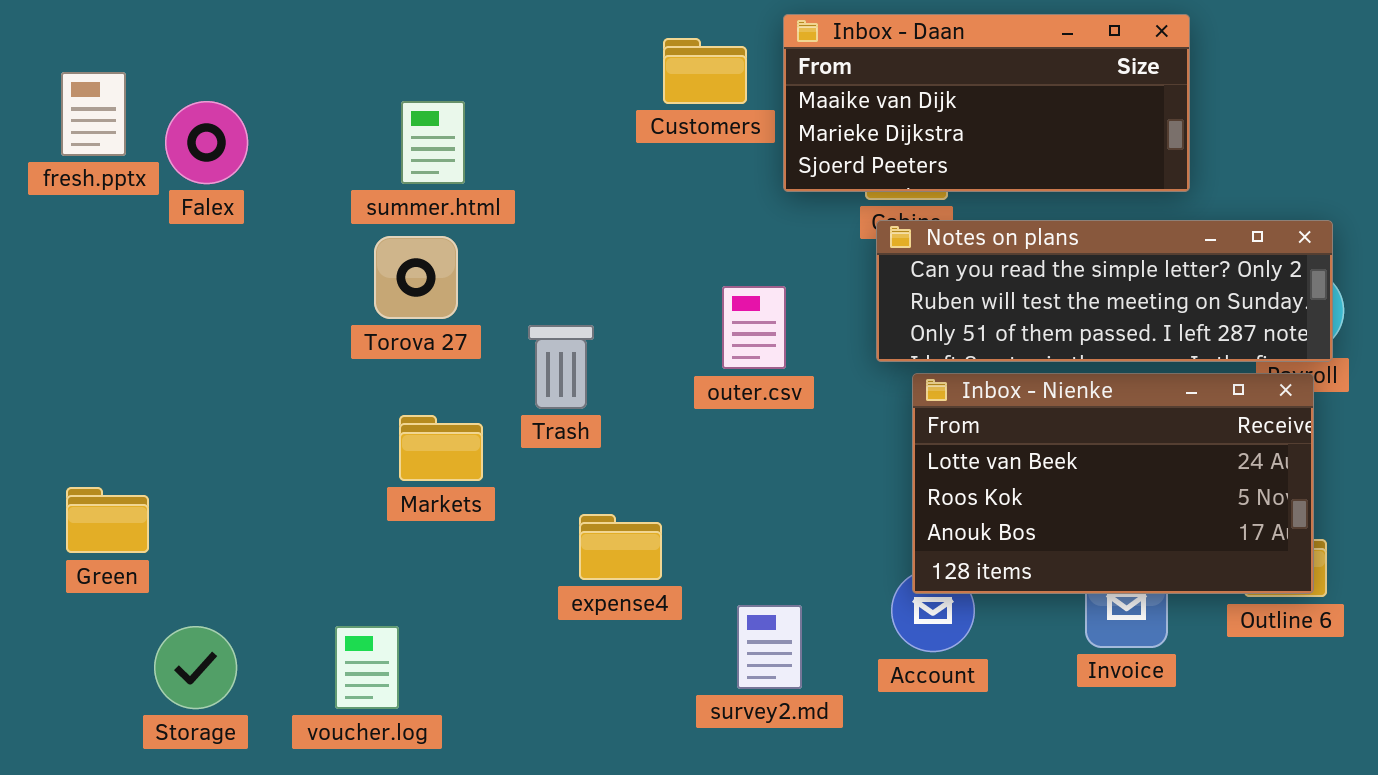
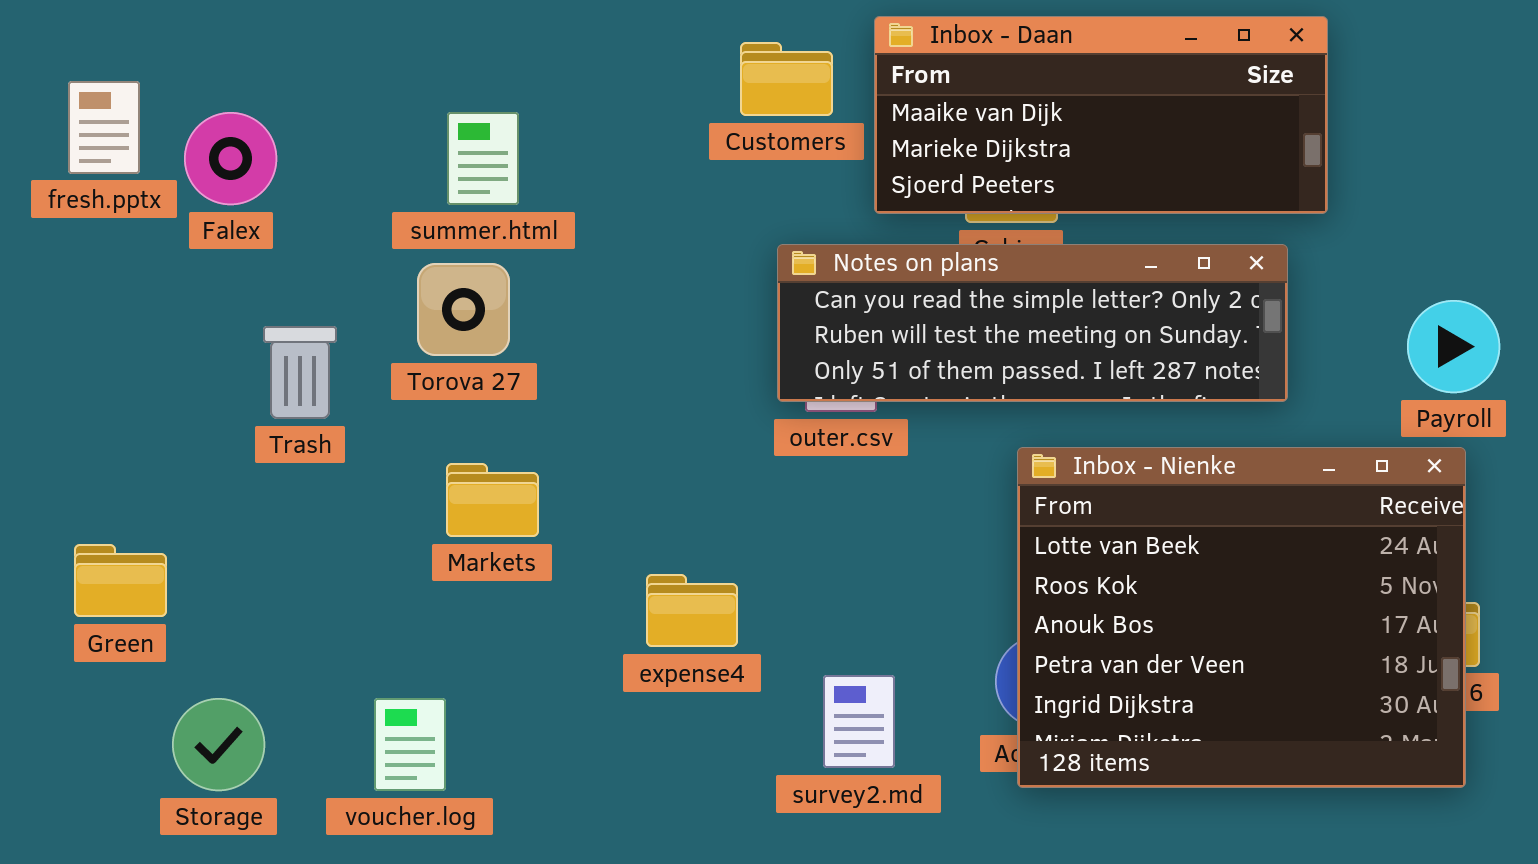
Notes on plans: [876,220,1333,362] -> [777,244,1288,402], moved
Trash: [528,325,594,409] -> [263,326,337,419], moved
Inbox - Nienke: [912,373,1314,594] -> [1017,447,1466,788], moved, resized

